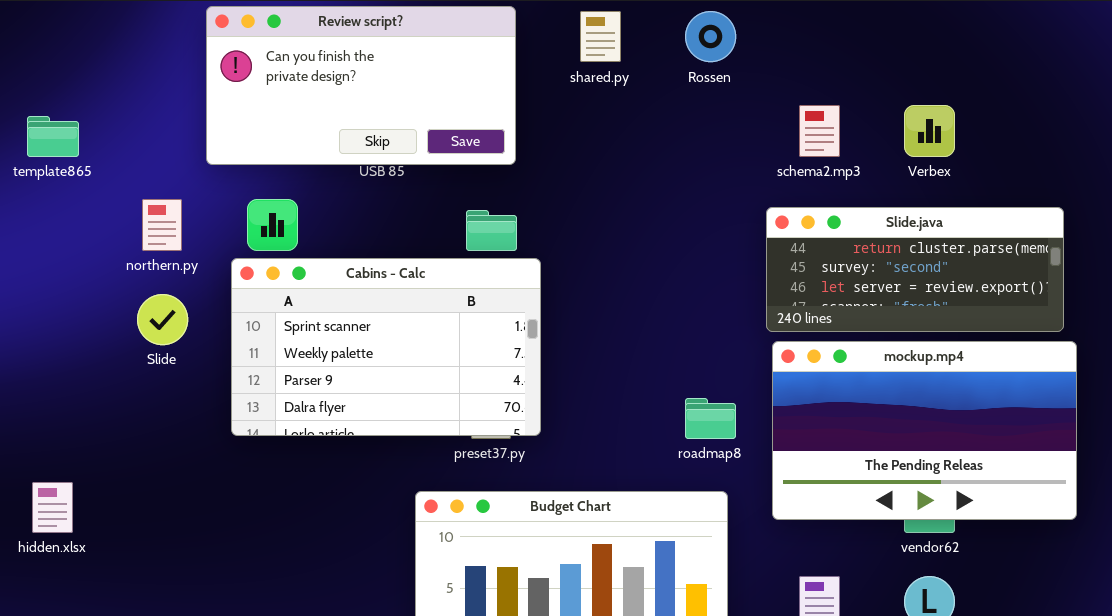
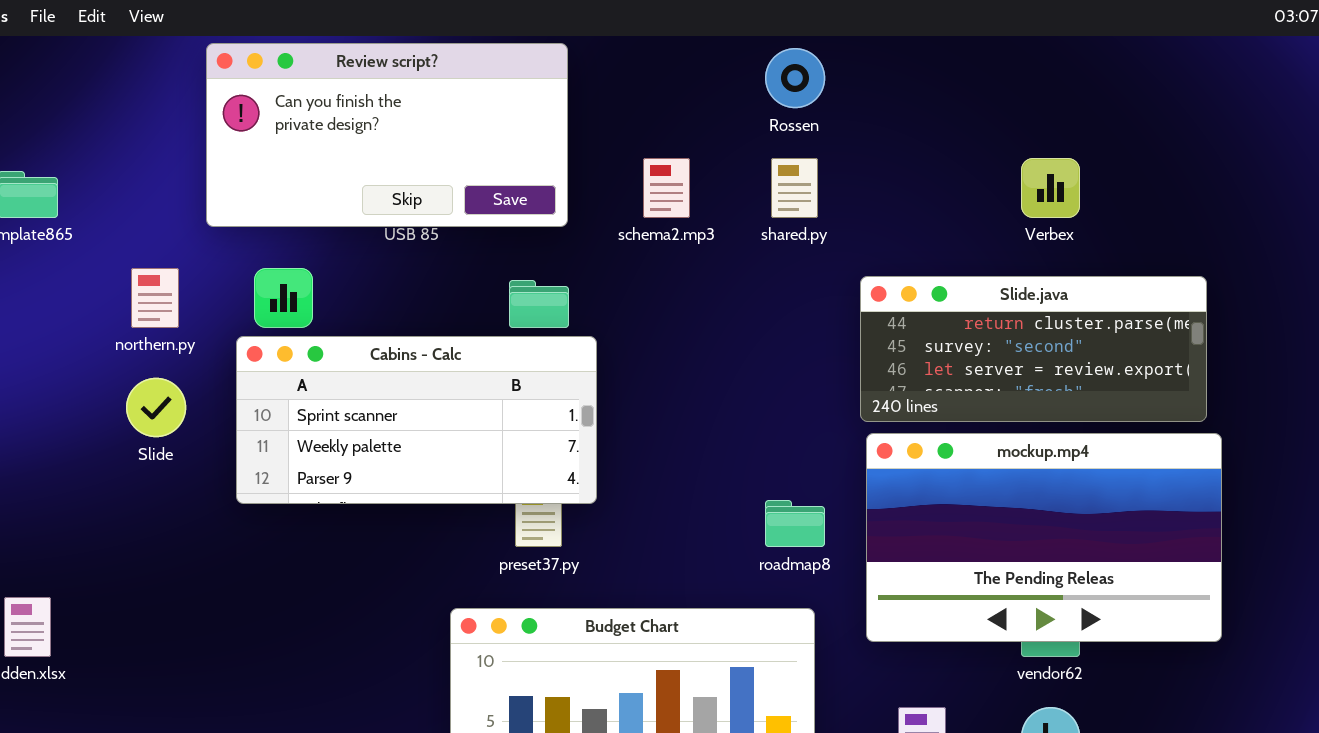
shared.py: [580,11,621,62] -> [771,158,818,218], moved
schema2.mp3: [799,105,840,157] -> [643,158,690,218], moved
Cabins - Calc: [231,258,541,436] -> [236,336,597,504], resized

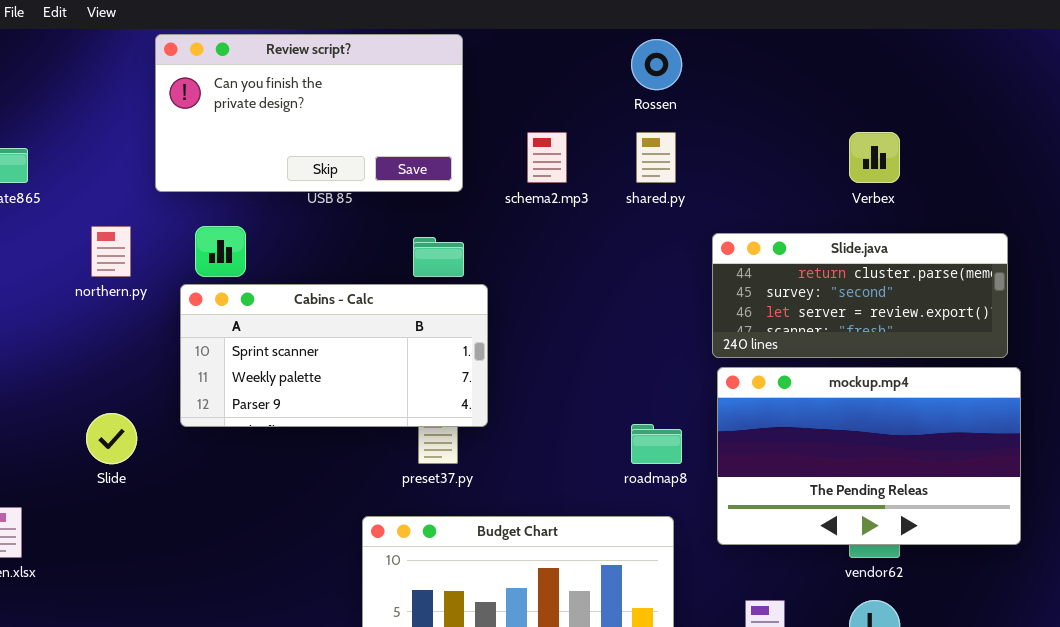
Slide: [126,378,186,437] -> [86,413,137,464], moved

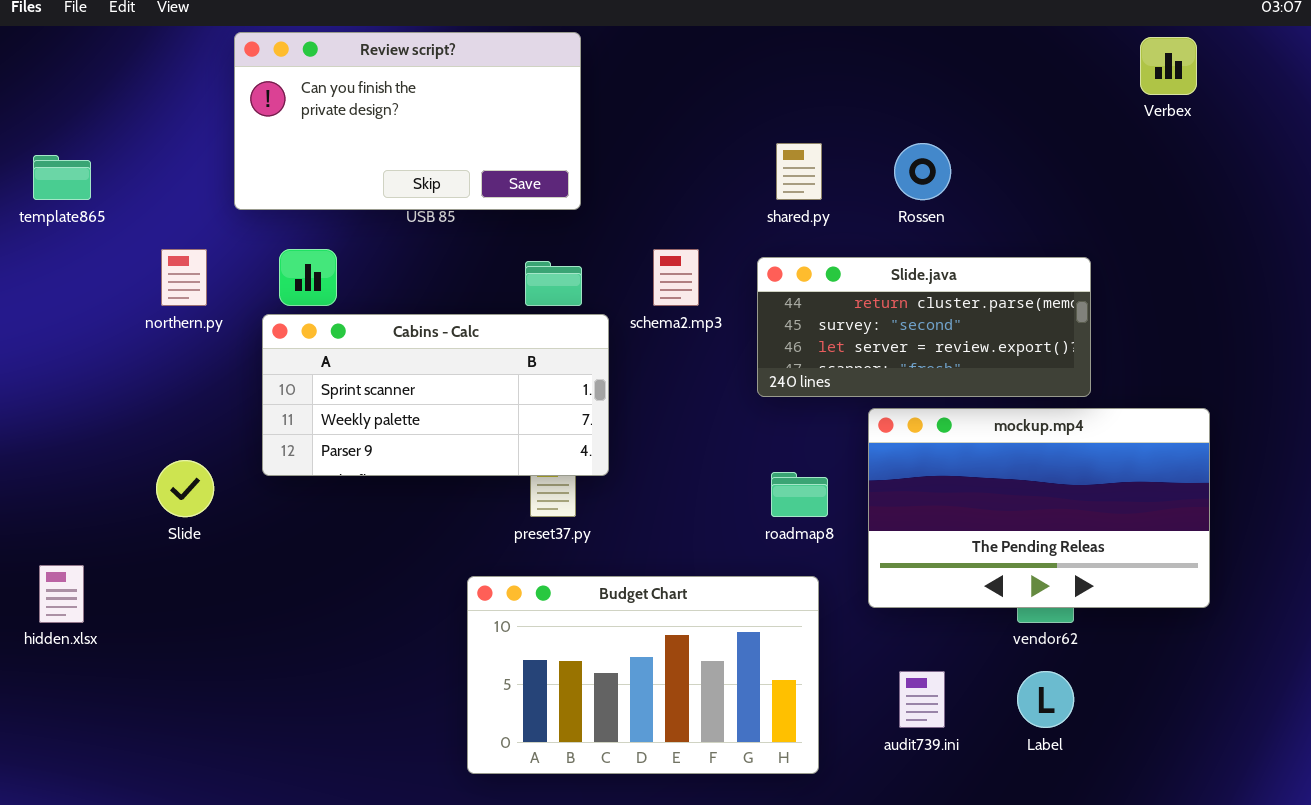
Rossen: [631,39,682,90] -> [894,143,951,200], moved
schema2.mp3: [527,132,567,183] -> [653,249,699,306], moved
Verbex: [849,132,900,183] -> [1140,37,1197,95], moved
Slide.java: [712,233,1008,358] -> [757,257,1091,397], moved

